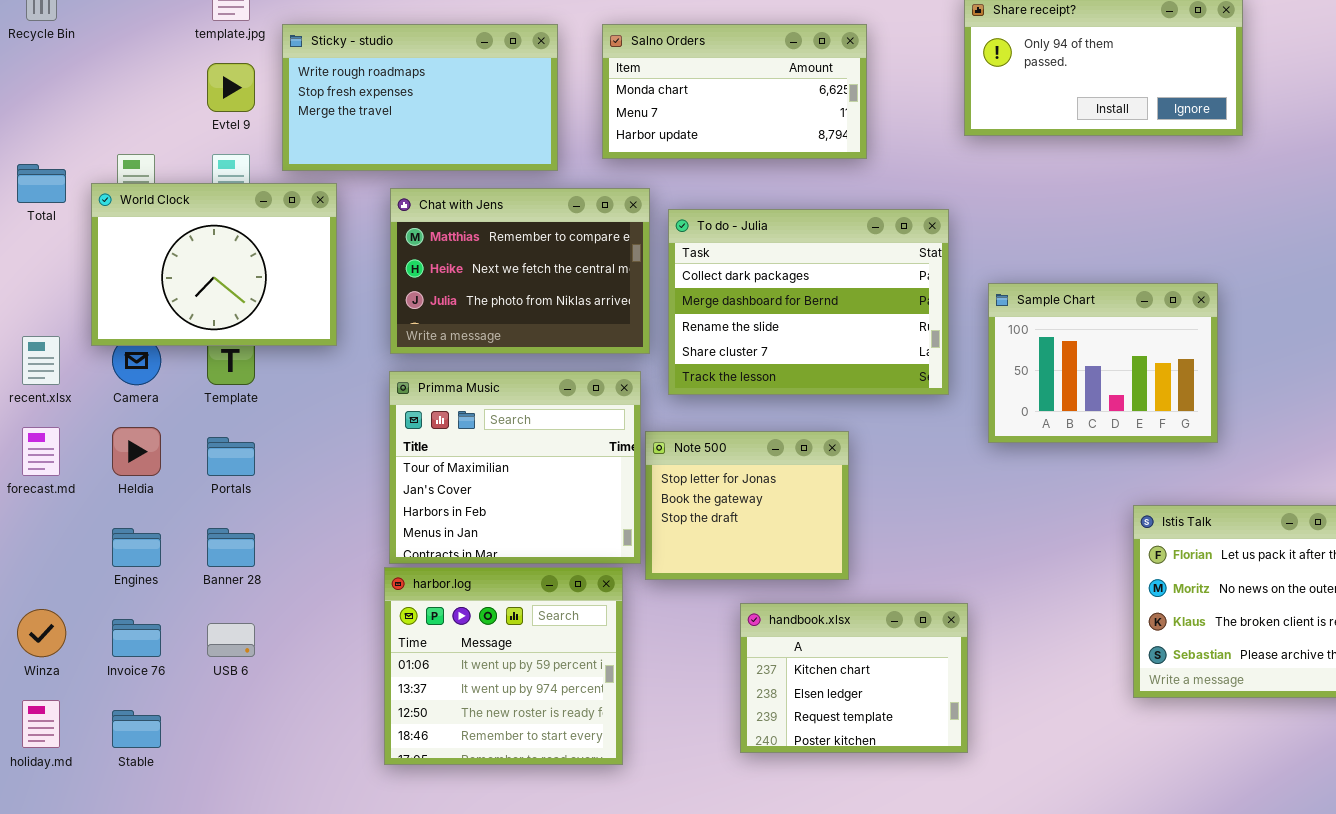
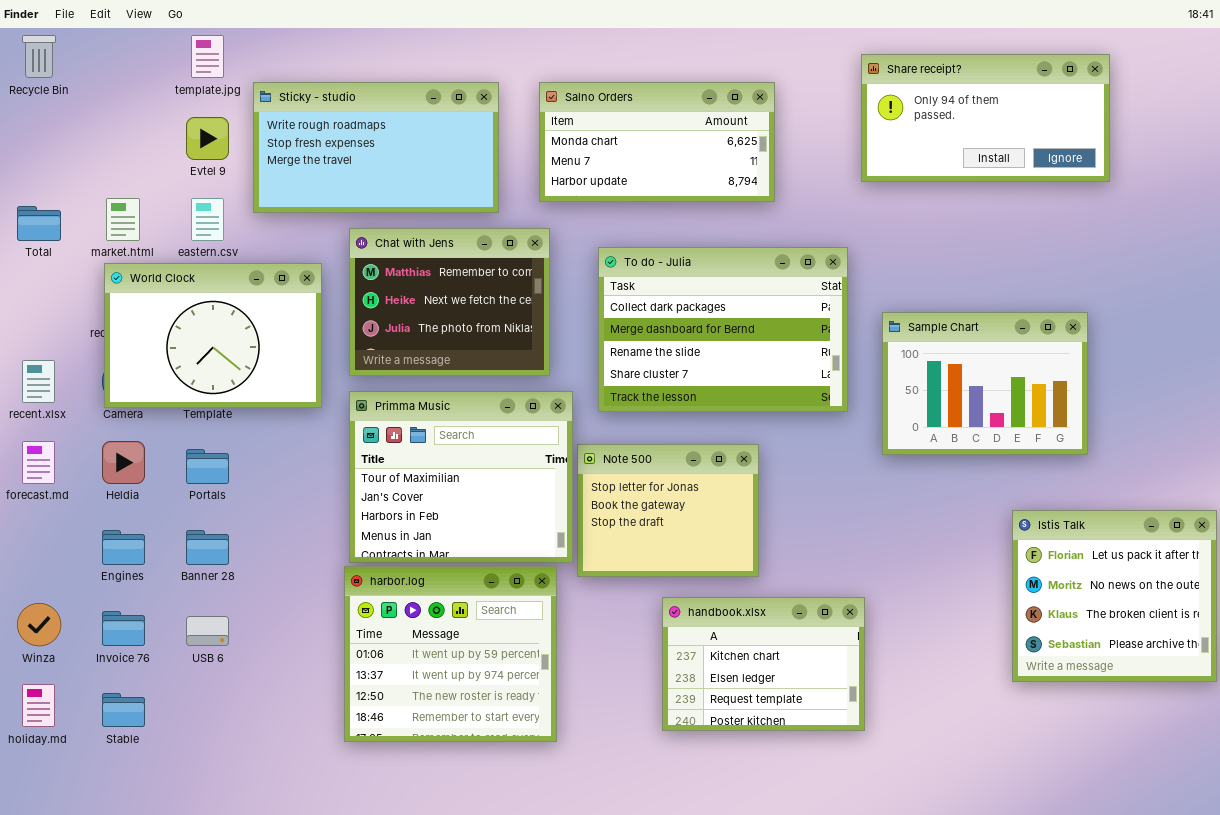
World Clock: [91,183,337,346] -> [104,263,322,408], moved
Chat with Jens: [390,188,650,354] -> [349,228,550,376], resized

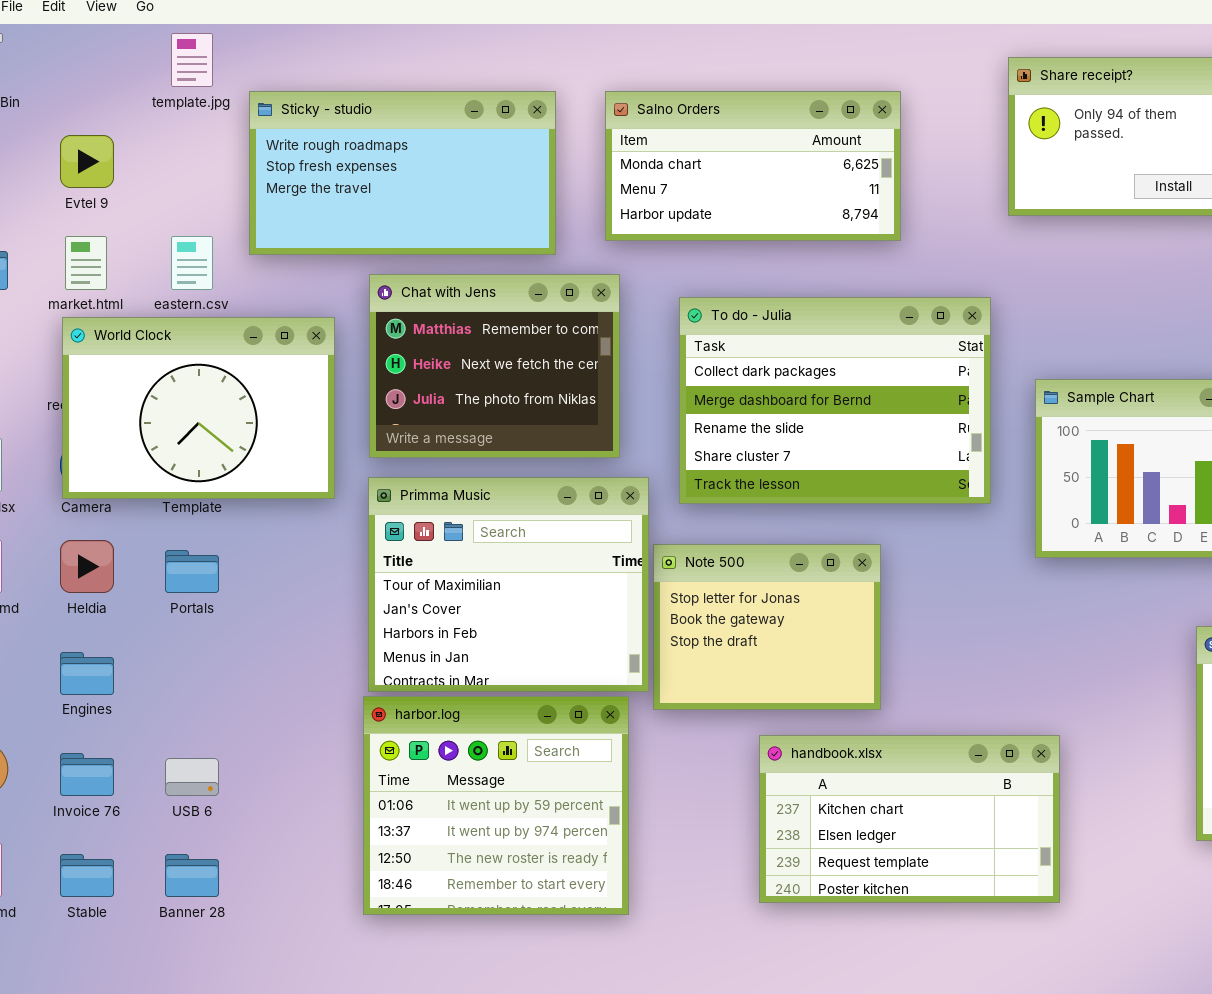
Evtel 9: [186,117,229,160] -> [60,135,114,188], moved
Banner 28: [186,530,229,565] -> [165,854,219,897], moved
handbook.xlsx: [662,597,865,731] -> [759,735,1060,903], resized

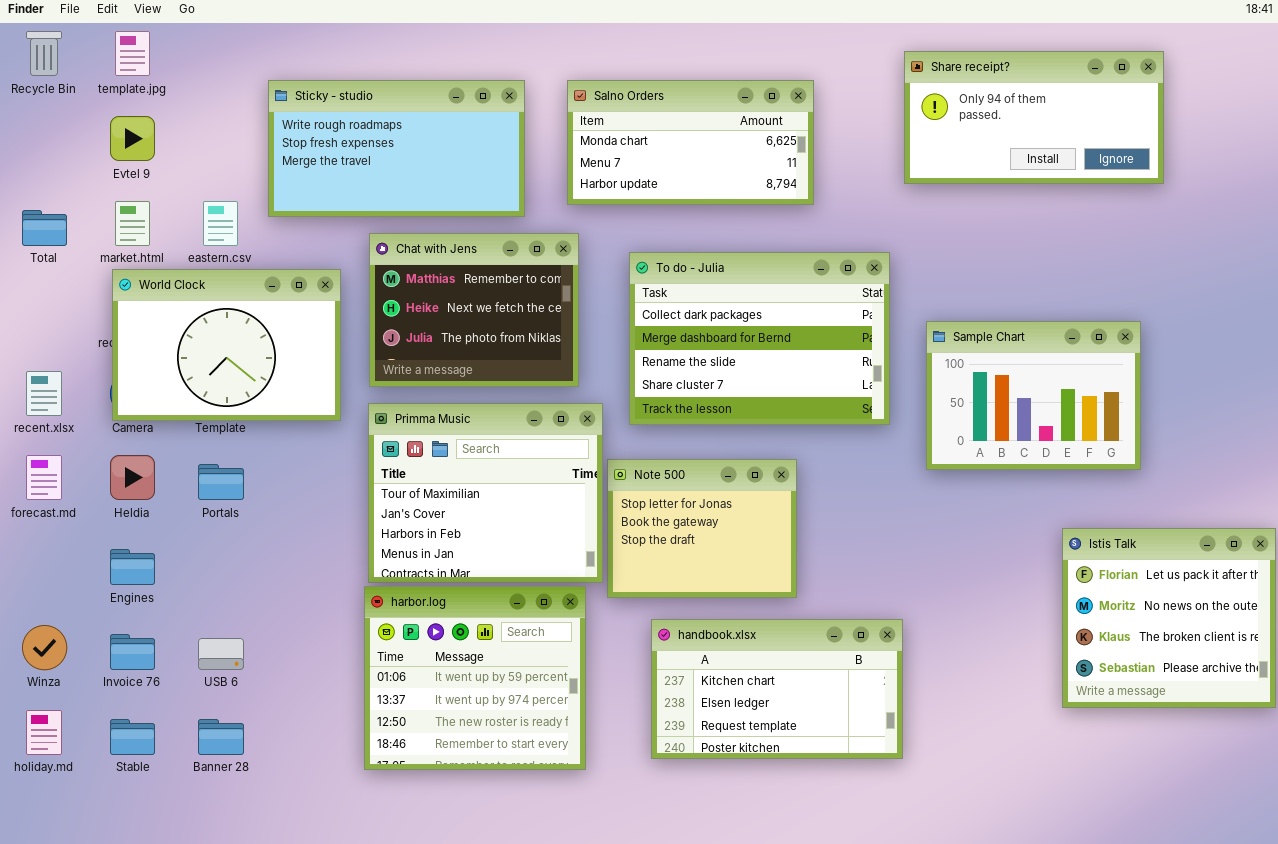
template.jpg: [171,33,213,87] -> [115,31,150,76], moved
handbook.xlsx: [759,735,1060,903] -> [651,619,903,759], moved

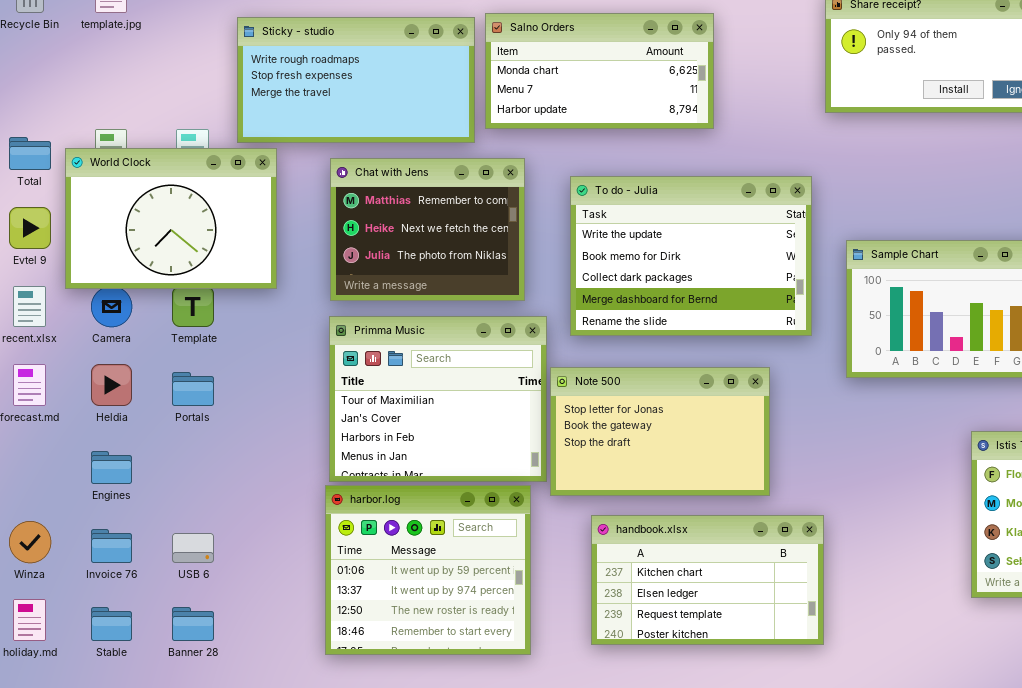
Salno Orders: [567,80,814,205] -> [485,13,714,129], moved
Evtel 9: [110,116,155,161] -> [9,207,51,249], moved
To do - Julia: [629,252,890,425] -> [570,176,812,336], scrolled up 2 rows
World Clock: [112,269,341,421] -> [65,148,277,289], moved
Note 500: [607,459,797,598] -> [550,367,770,496], resized

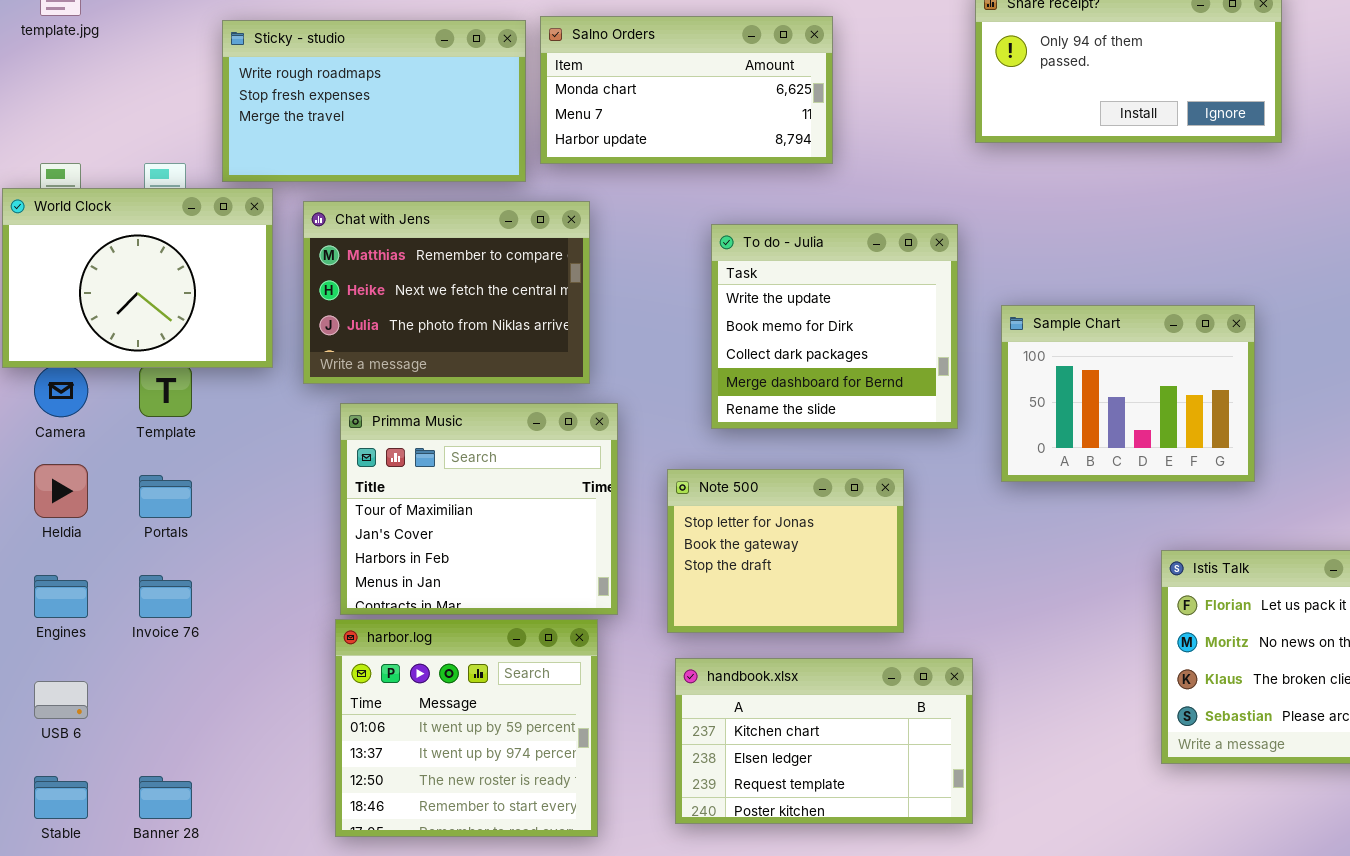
Chat with Jens: [330,158,525,301] -> [303,201,590,384], resized
To do - Julia: [570,176,812,336] -> [711,224,958,429], resized
Note 500: [550,367,770,496] -> [667,469,904,633], resized
Invoice 76: [91,529,132,563] -> [139,575,192,618], moved
USB 6: [172,533,214,563] -> [34,681,88,719], moved

